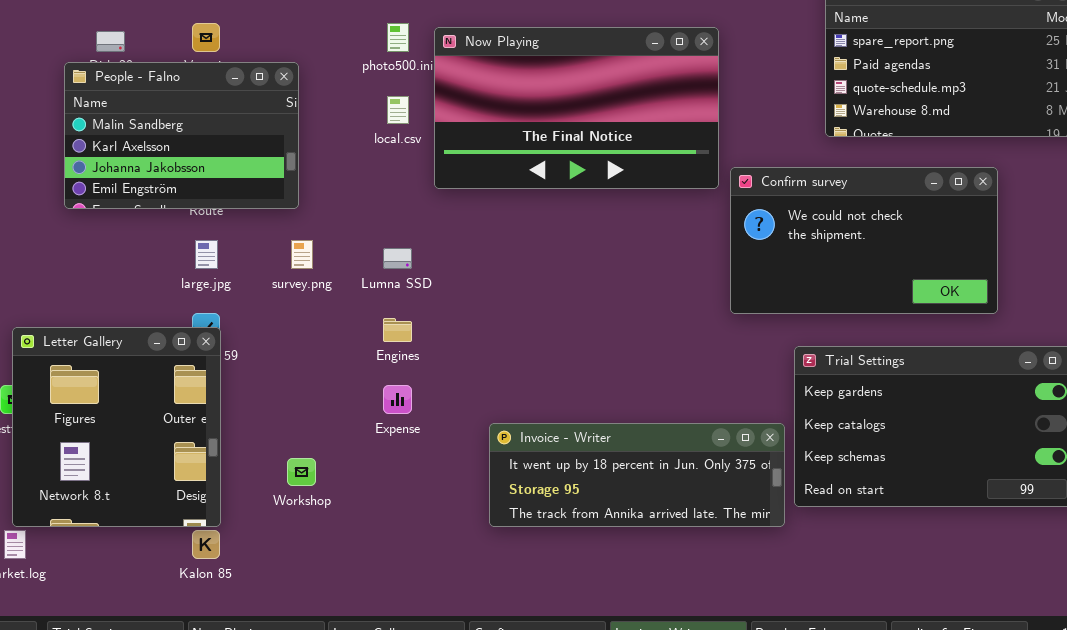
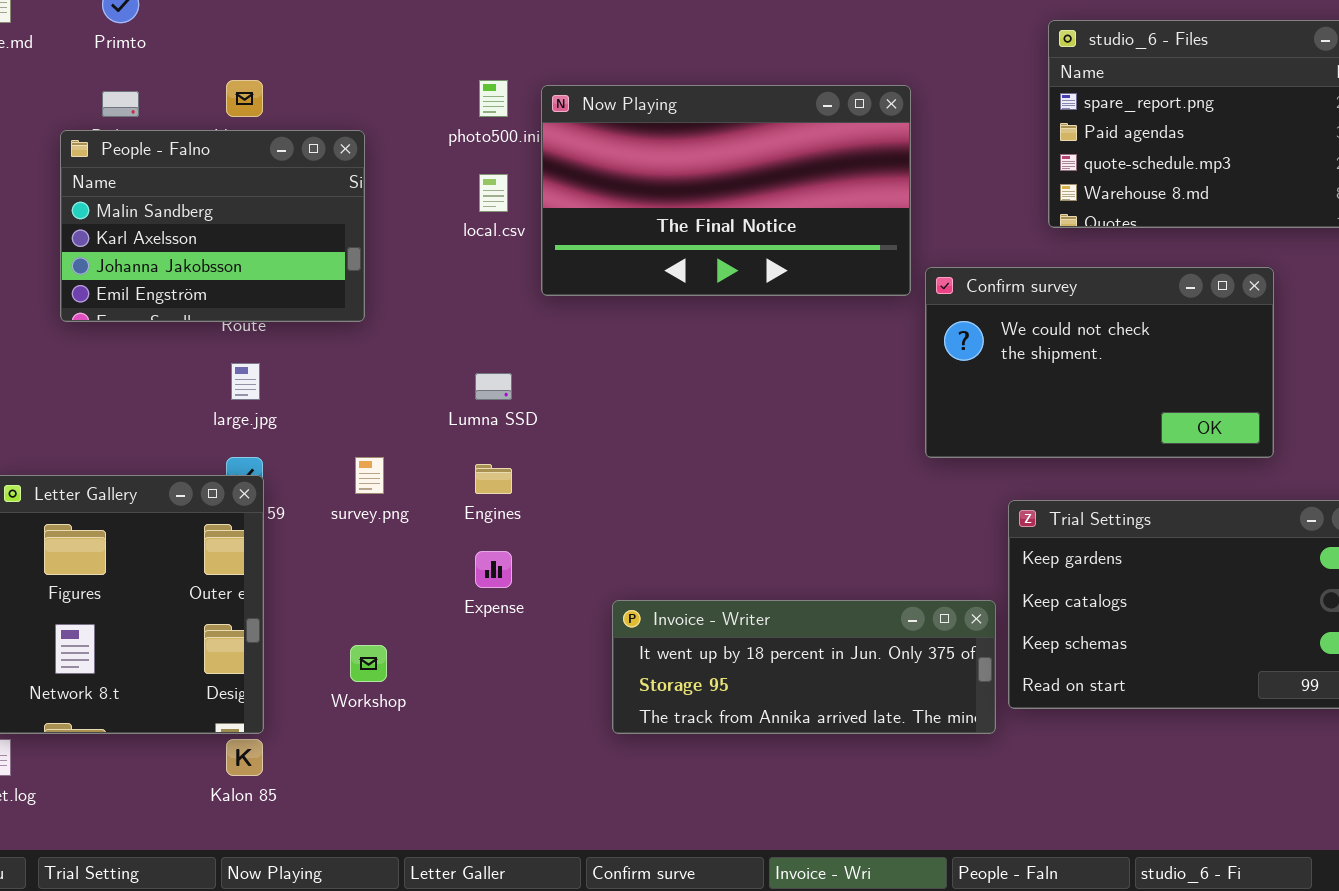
survey.png: [291,240,313,269] -> [355,457,384,494], moved

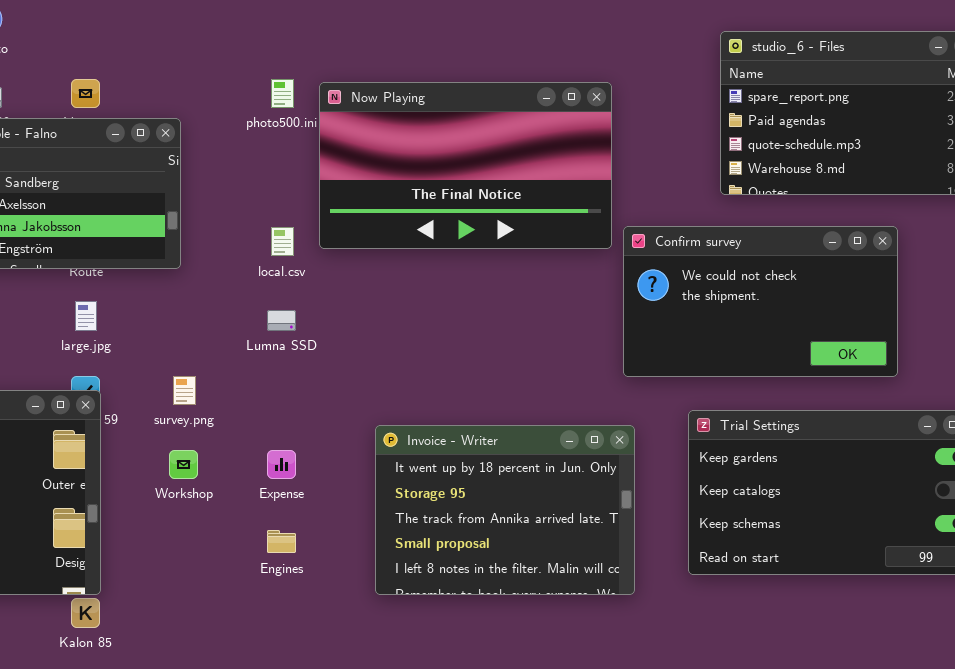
local.csv: [479,174,508,212] -> [271,227,294,256], moved
Engines: [475,464,512,494] -> [267,530,296,553], moved
Invoice - Writer: [612,600,996,734] -> [375,425,635,595], resized
Workshop: [350,645,387,682] -> [169,450,198,479], moved

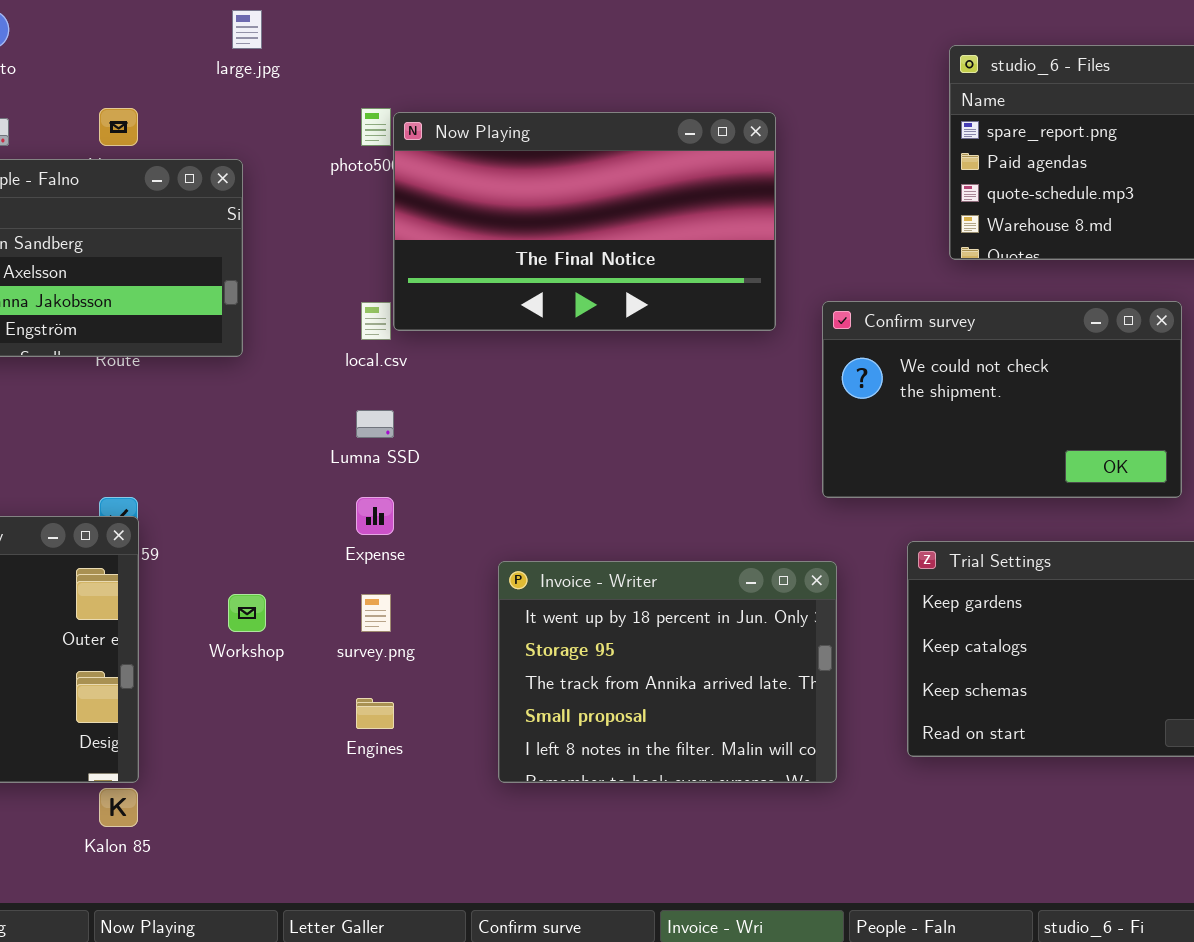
Now Playing: [319,82,612,249] -> [393,112,776,331], moved
large.jpg: [75,301,97,331] -> [232,10,262,49], moved
survey.png: [173,376,196,405] -> [361,594,391,632], moved
Expense: [267,450,296,479] -> [356,497,394,535], moved

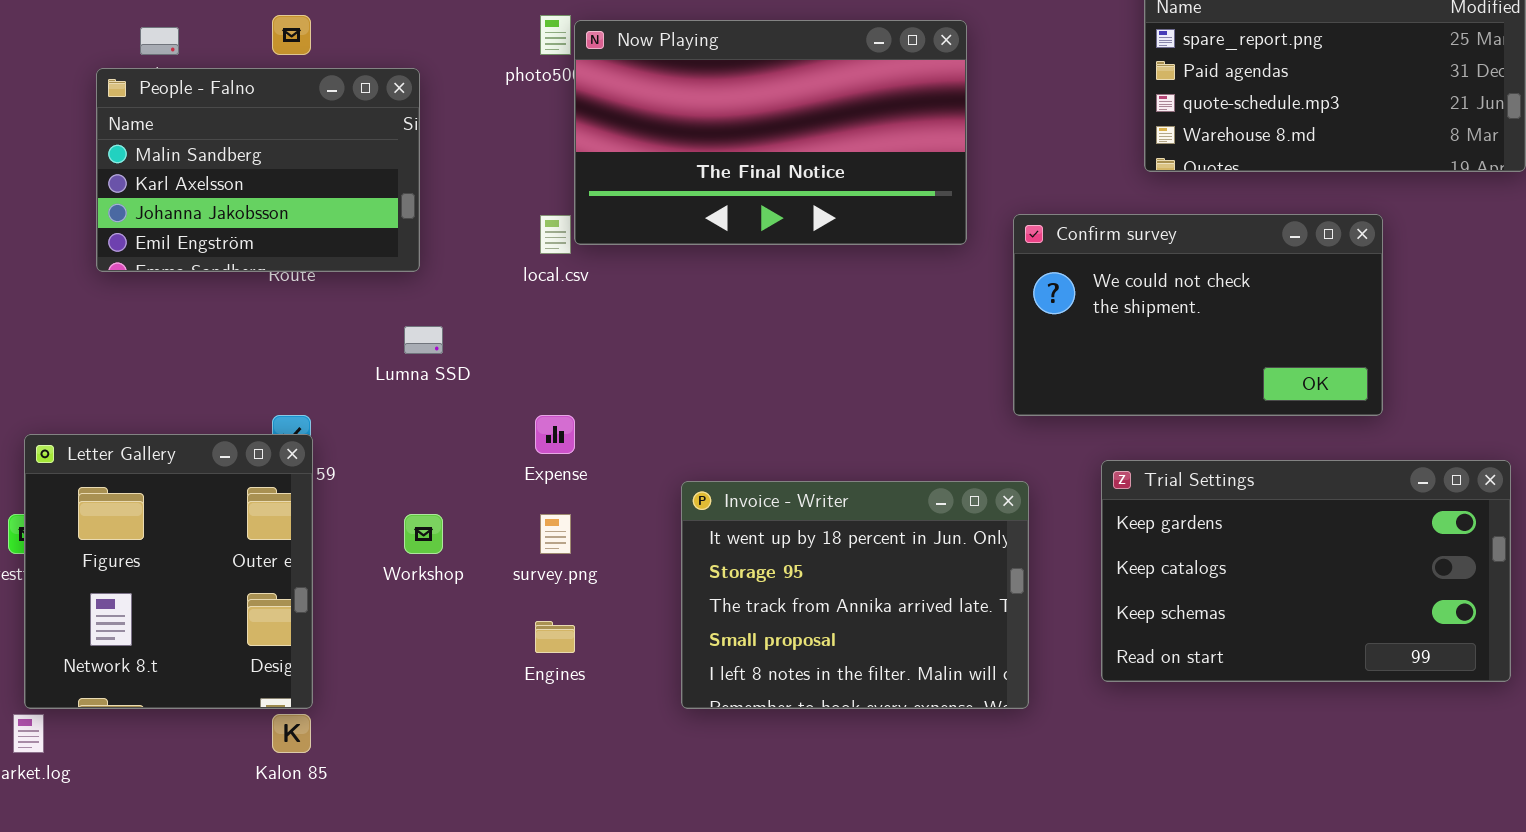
Lumna SSD: [356,410,394,438] -> [404,326,443,354], moved

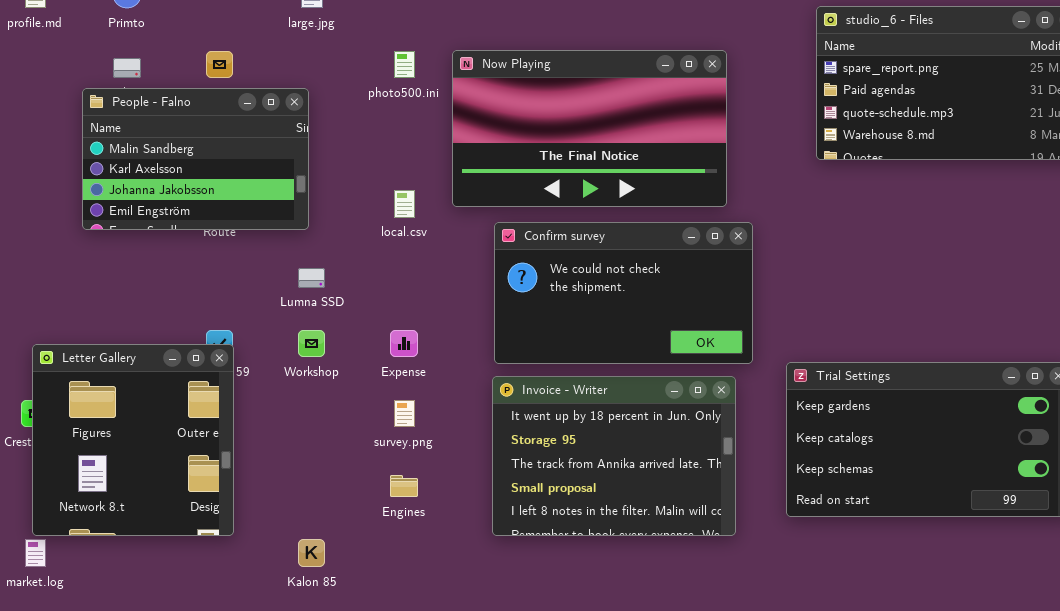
Now Playing: [574,20,967,245] -> [452,50,727,207], moved
Confirm survey: [1013,214,1383,416] -> [494,222,753,364], moved
Workshop: [404,514,443,554] -> [298,330,325,357], moved
Kalon 85: [272,714,311,753] -> [298,539,325,567], moved

